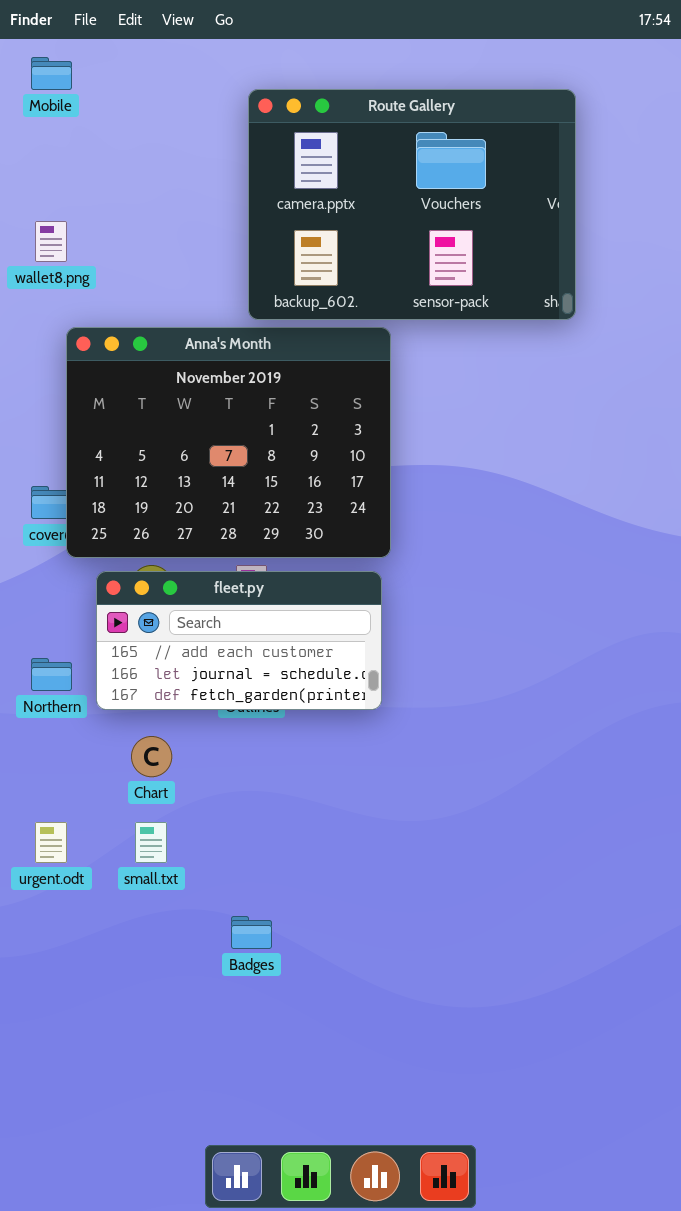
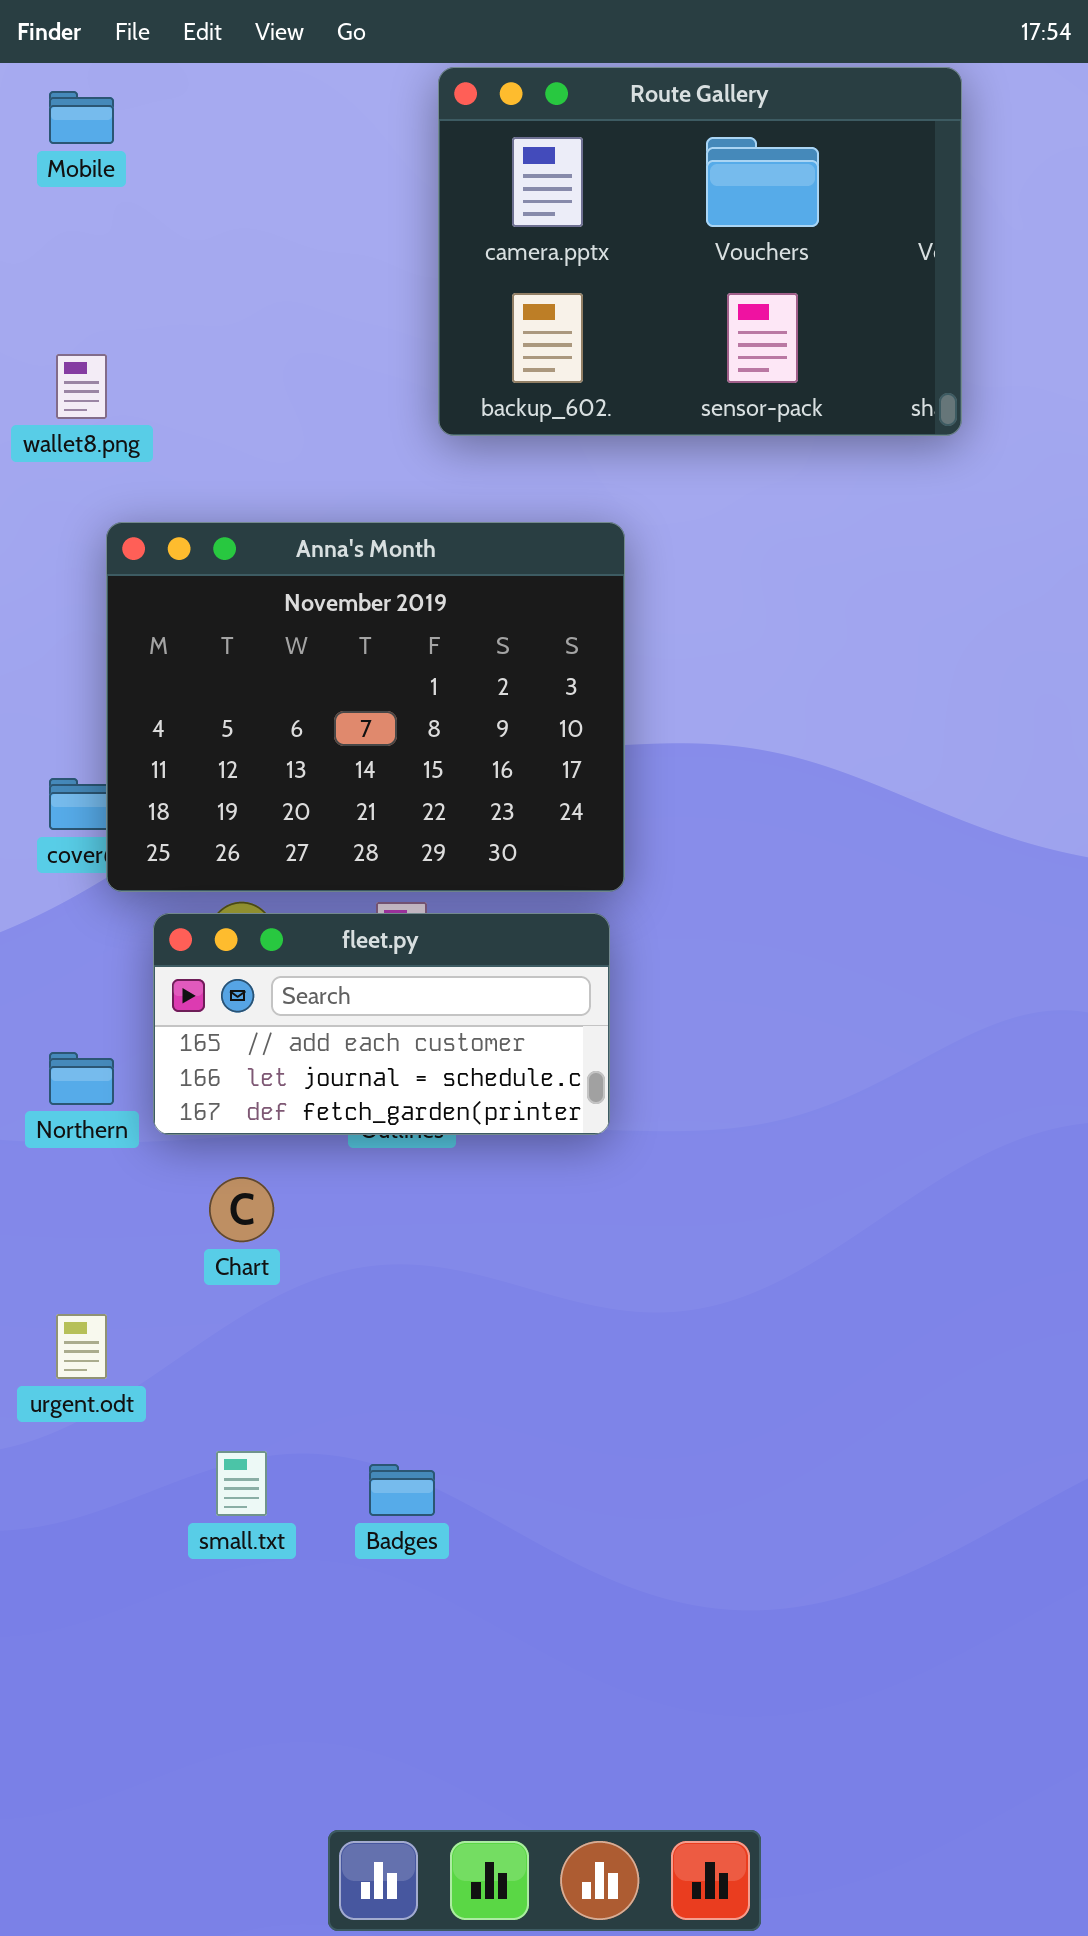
Route Gallery: [248,89,576,320] -> [438,67,962,436], moved
small.txt: [135,822,167,863] -> [216,1451,267,1516], moved

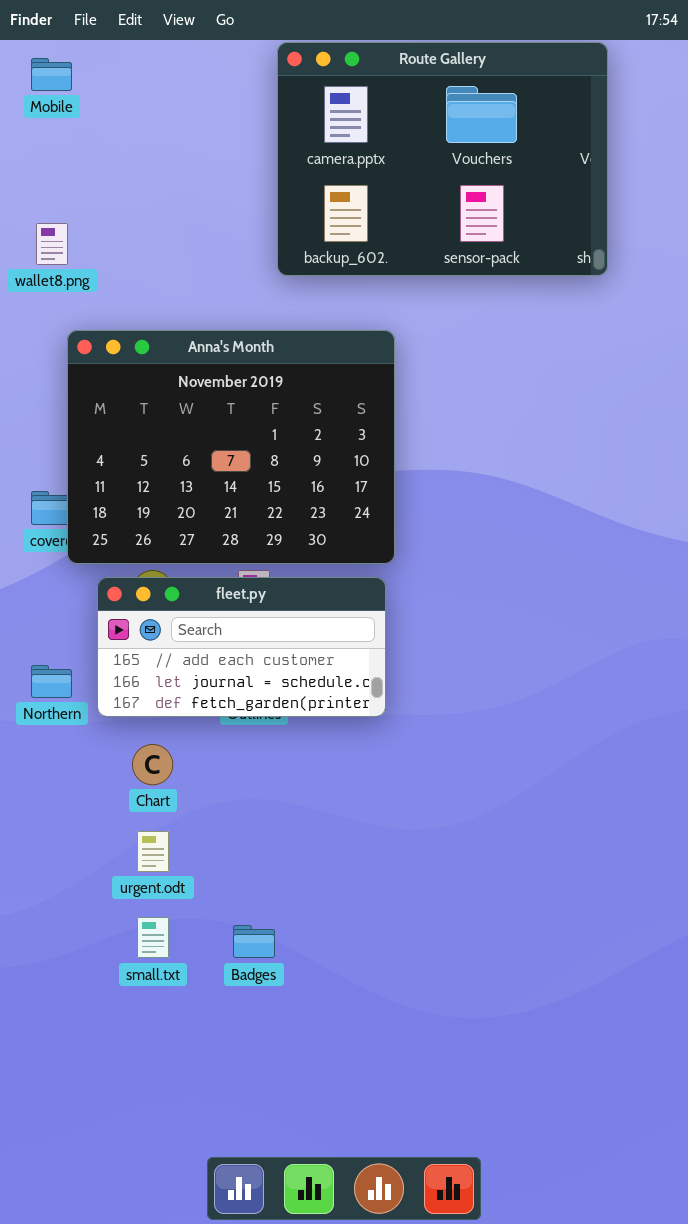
urgent.odt: [56,1314,107,1379] -> [137,831,169,872], moved

